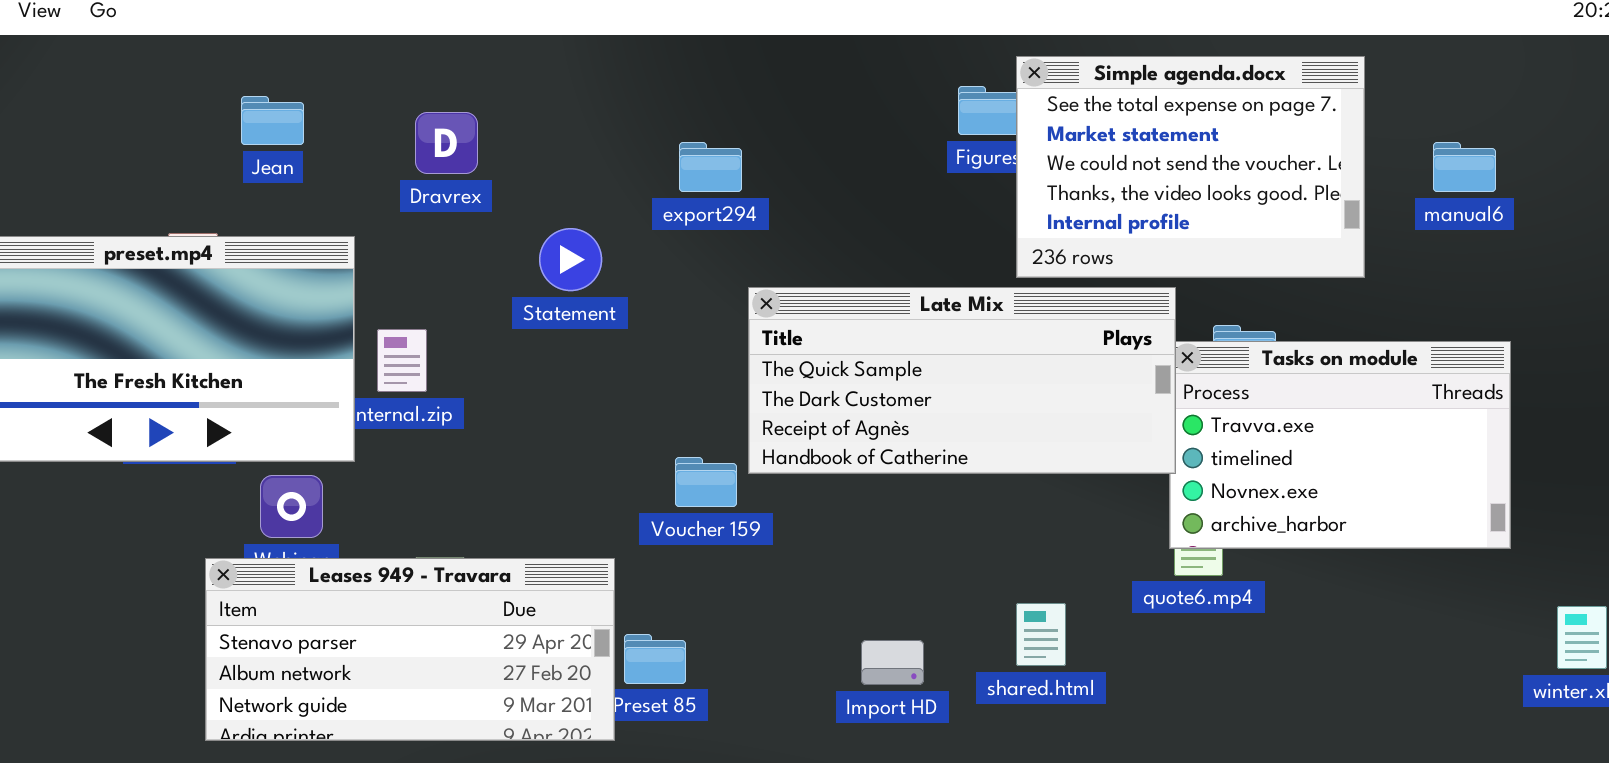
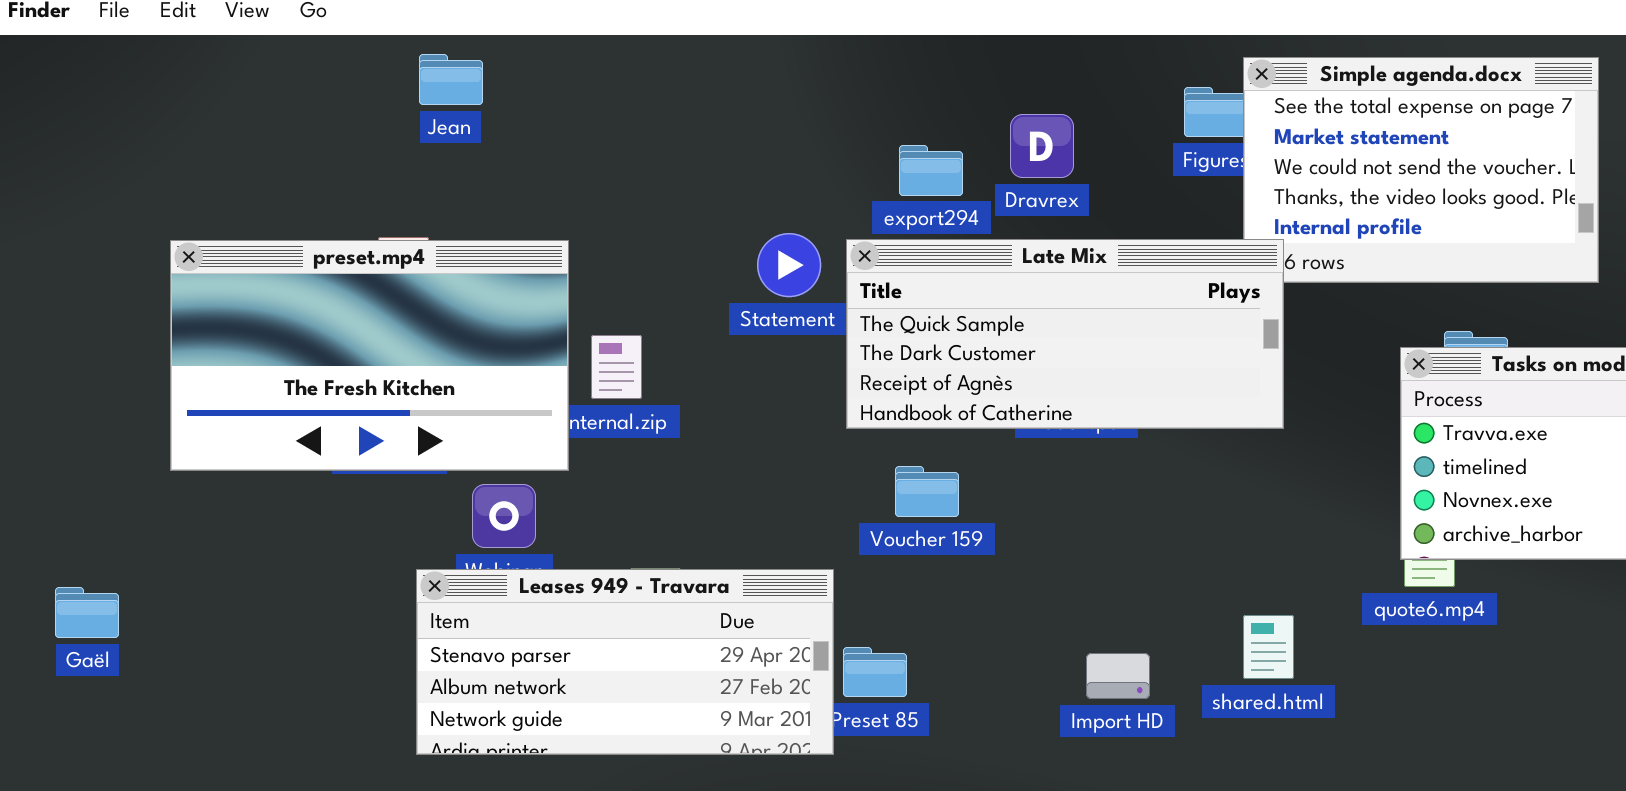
Jean: [241,96,304,145] -> [419,54,483,105], moved
Dravrex: [415,112,478,174] -> [1010,114,1074,178], moved
Late Mix: [748,287,1176,474] -> [846,239,1284,429], moved

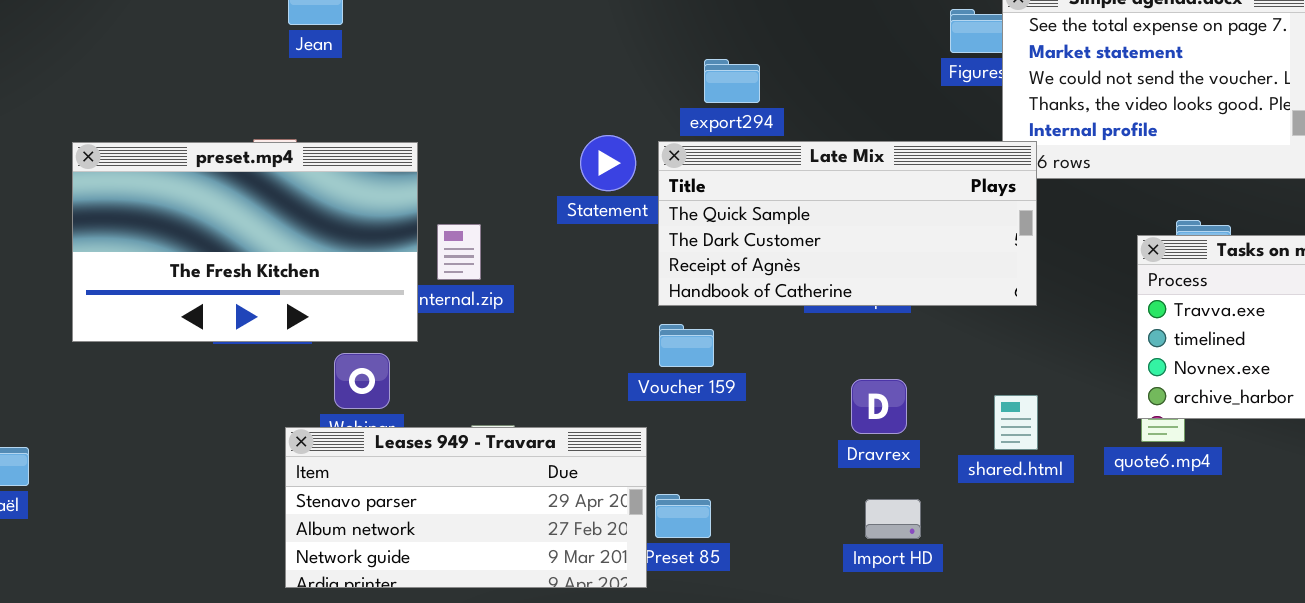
Dravrex: [1010,114,1074,178] -> [851,379,907,434], moved
Voucher 159: [895,466,959,517] -> [659,324,714,367], moved
shared.html: [1243,615,1294,679] -> [994,395,1038,450], moved

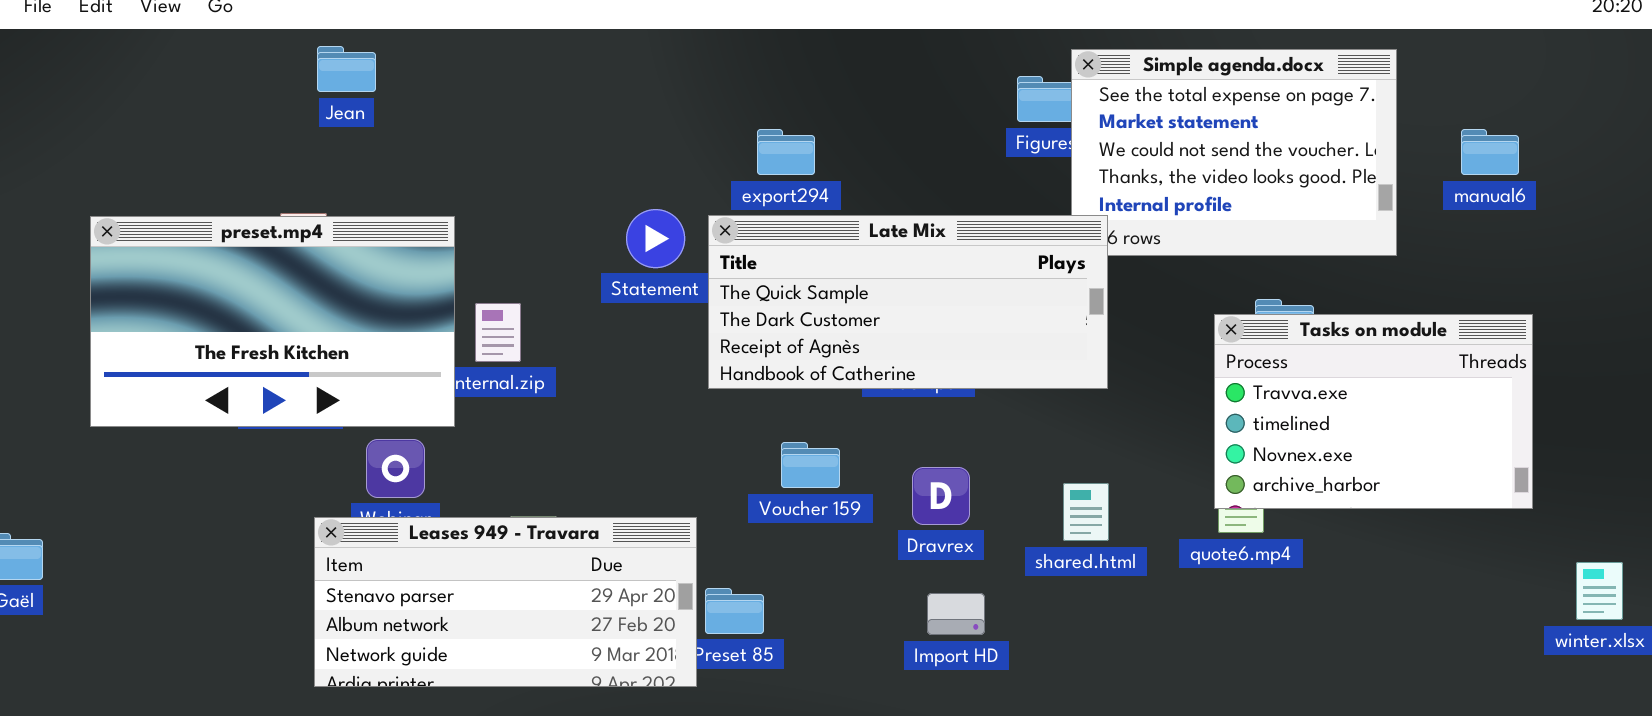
Voucher 159: [659,324,714,367] -> [781,442,840,488], moved

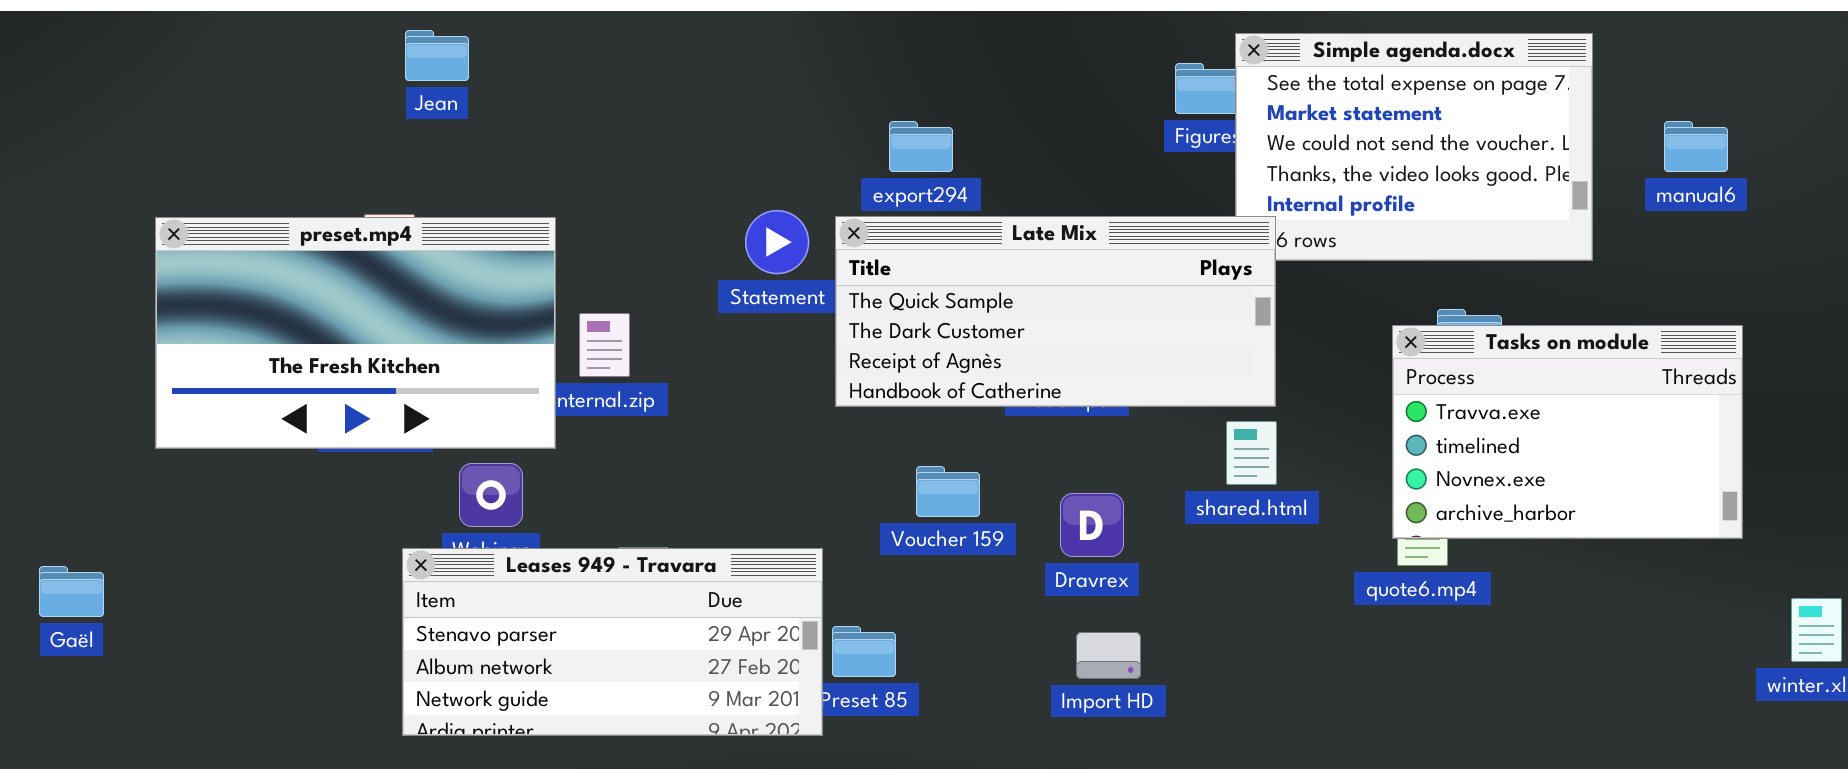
shared.html: [1063,483,1109,541] -> [1226,421,1277,485], moved

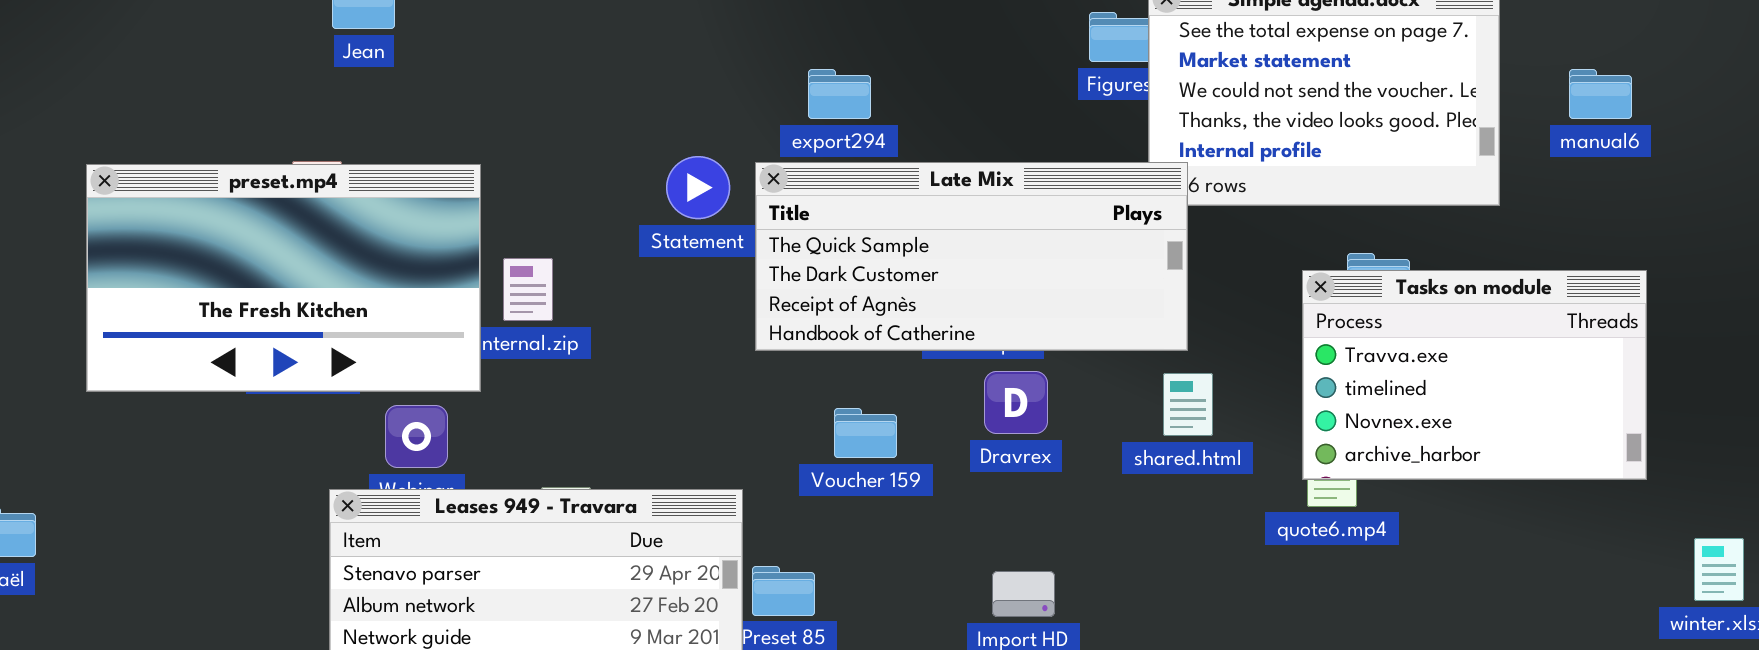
shared.html: [1226,421,1277,485] -> [1163,373,1213,436], moved
Dravrex: [1060,493,1124,557] -> [984,371,1048,434], moved

